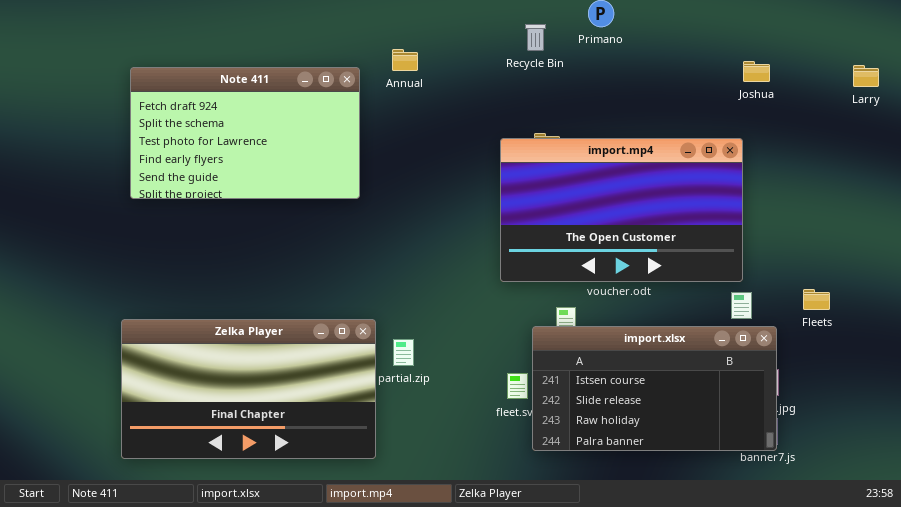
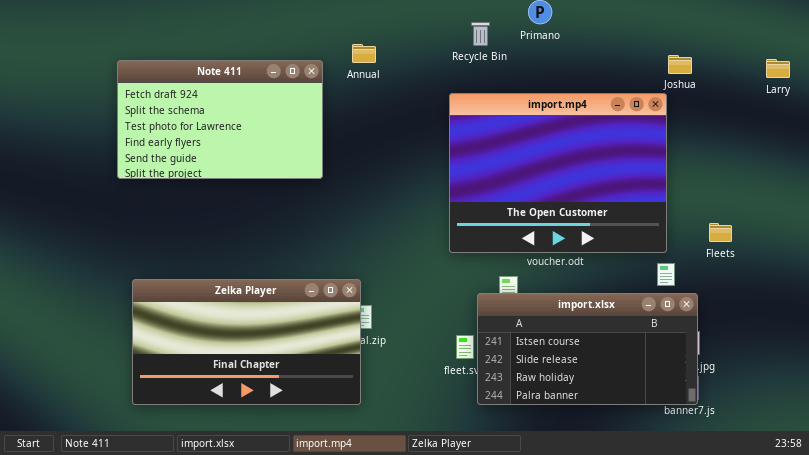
import.mp4: [500,138,743,282] -> [449,93,667,253], resized
Fleets: [803,289,830,310] -> [709,223,732,242], moved
Zelka Player: [121,319,376,459] -> [132,279,361,405], moved

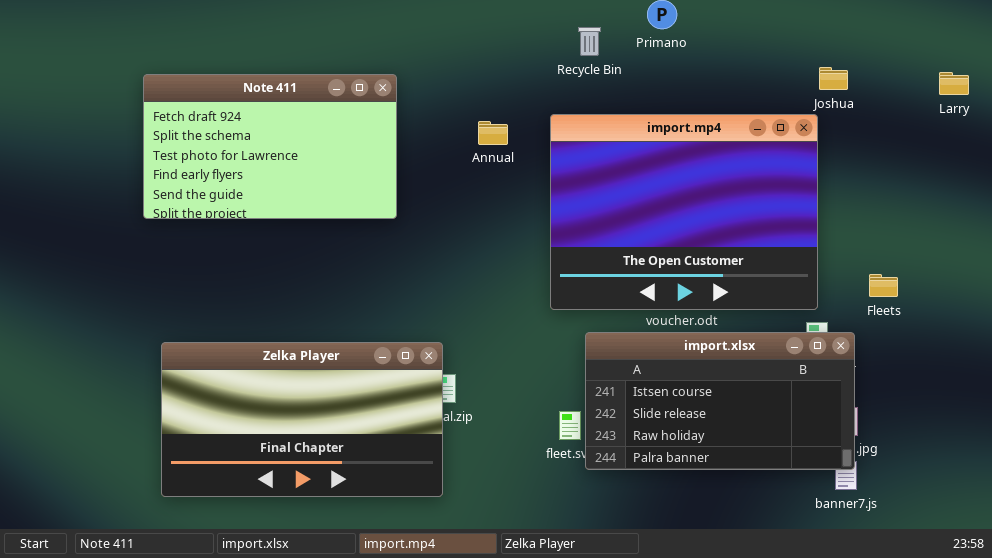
Annual: [352,44,376,63] -> [478,121,508,145], moved
import.xlsx: [477,293,698,405] -> [585,332,855,470], moved

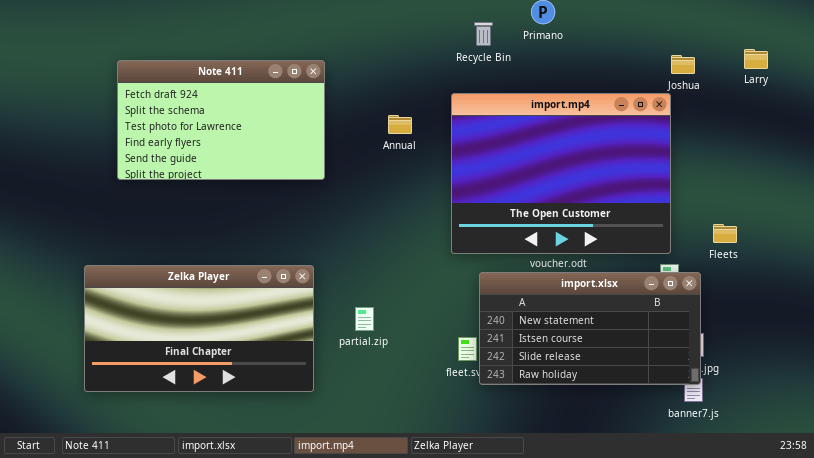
Larry: [939,72,969,95] -> [744,49,768,69], moved
Annual: [478,121,508,145] -> [388,115,412,134], moved
import.xlsx: [585,332,855,470] -> [479,272,701,385], scrolled up 1 row
Zelka Player: [161,342,443,497] -> [84,265,314,392], moved

